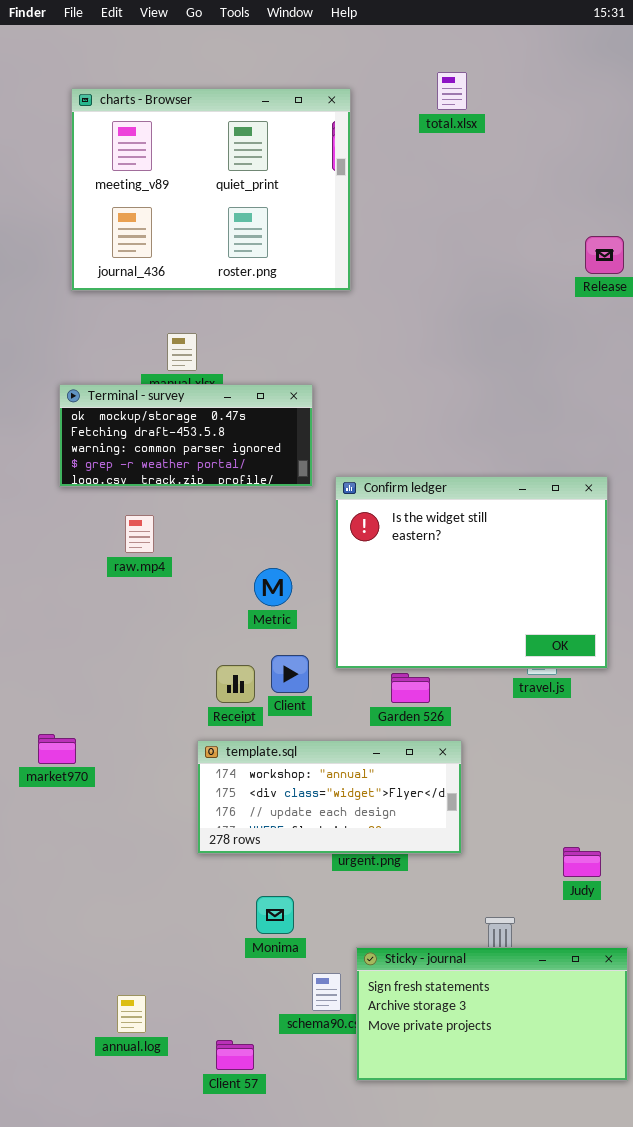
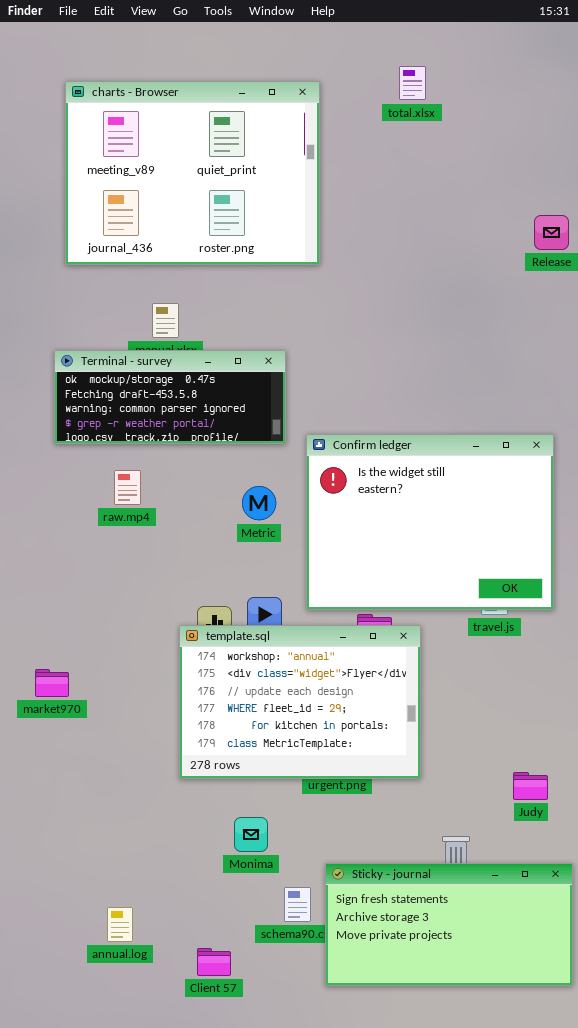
Metric: [254,568,292,606] -> [242,486,276,520], moved
template.sql: [197,740,462,854] -> [179,625,421,779], resized

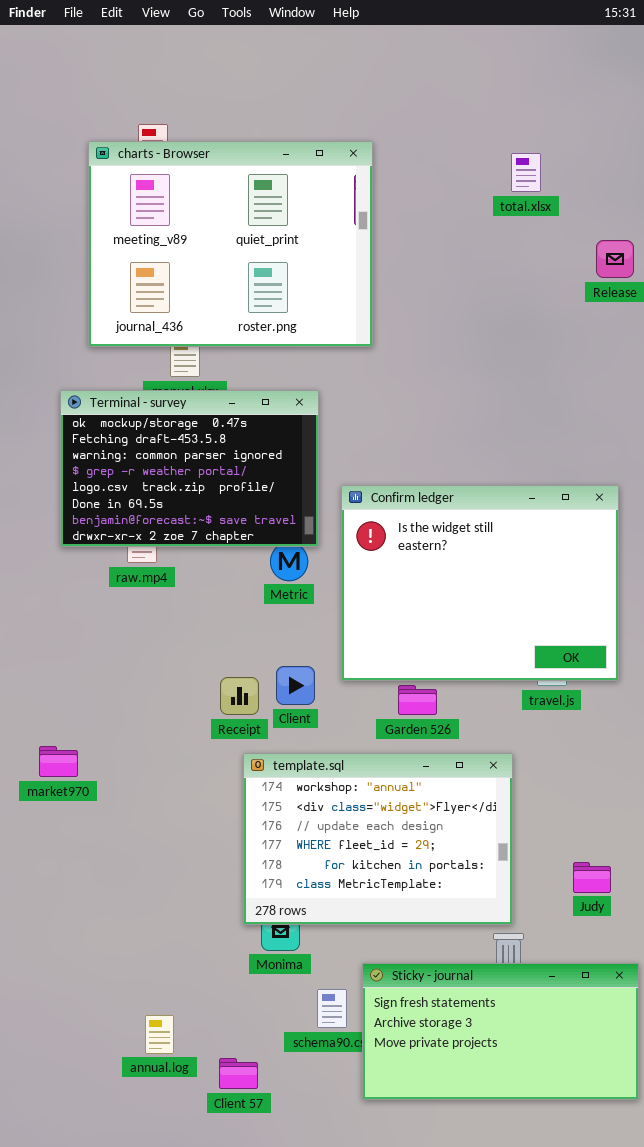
total.xlsx: [399,66,426,100] -> [511,153,541,192], moved
charts - Browser: [65,81,320,265] -> [88,141,373,347], moved
Terminal - survey: [54,350,286,444] -> [60,390,319,547], resized
template.sql: [179,625,421,779] -> [243,753,513,925], moved
annual.log: [107,907,133,942] -> [145,1015,174,1054], moved

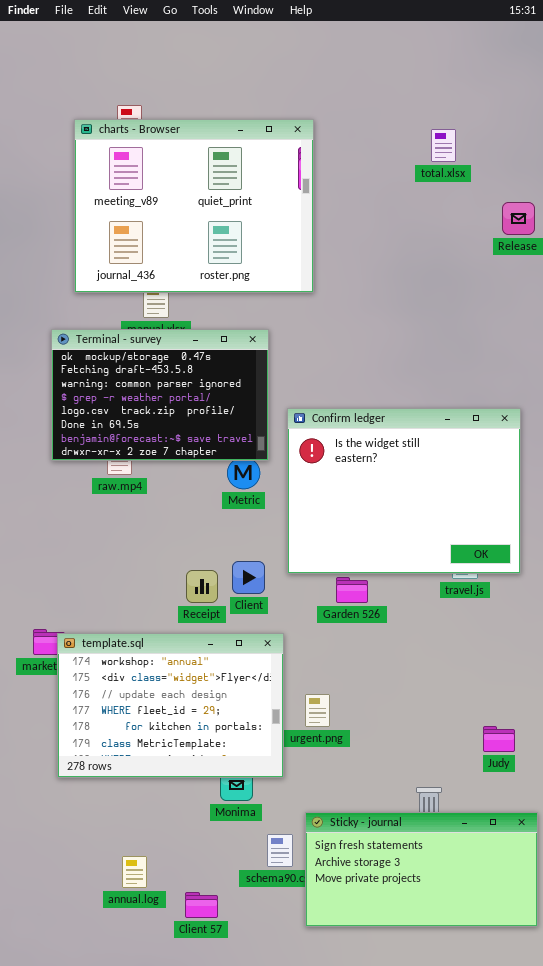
template.sql: [243,753,513,925] -> [57,633,284,778], moved

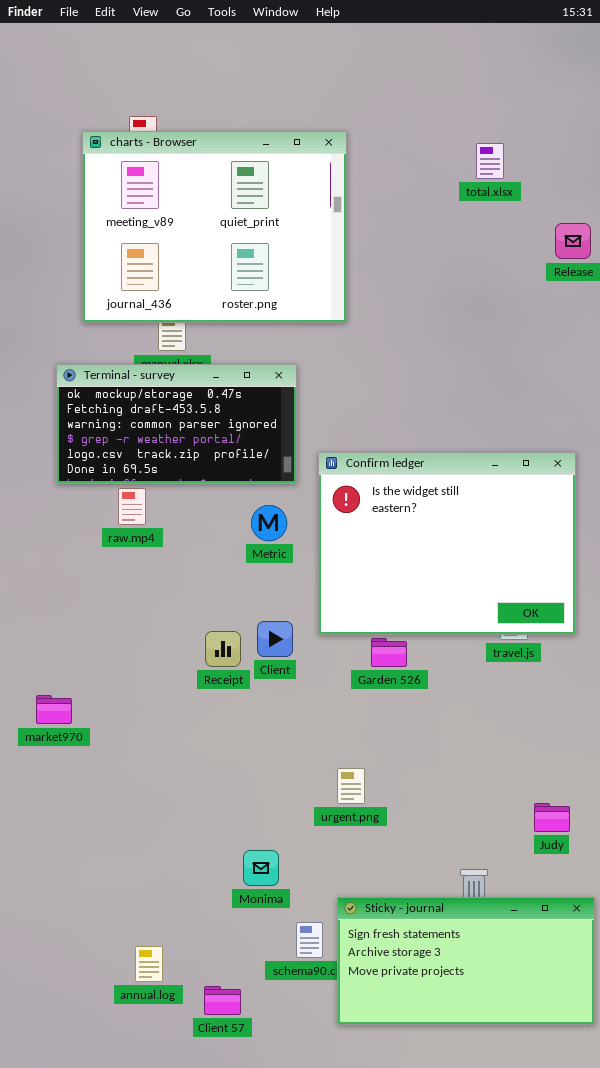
Terminal - survey: [51,329,269,461] -> [56,364,297,484], resized
template.sql: [57,633,284,778] -> none, closed

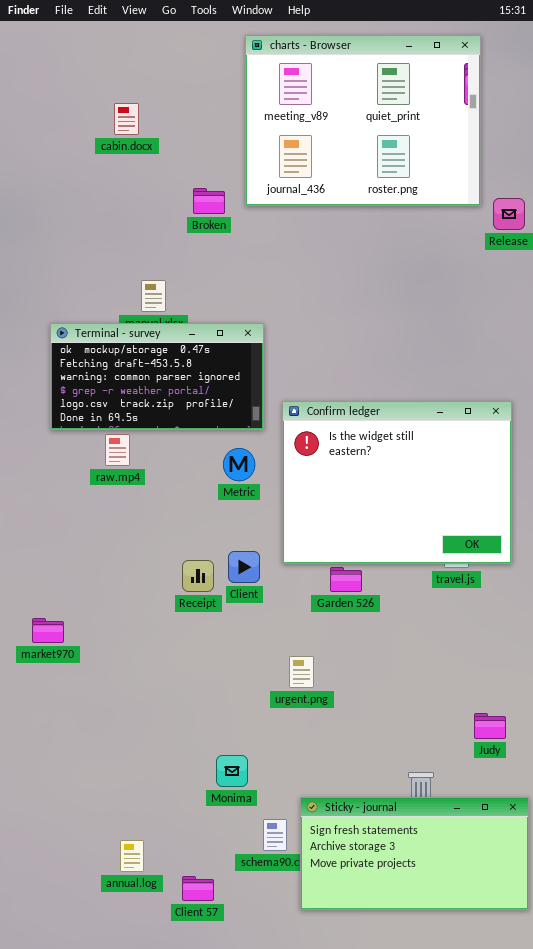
charts - Browser: [82,131,347,323] -> [245,35,481,206], moved
urgent.png: [337,768,365,804] -> [289,656,314,688], moved

